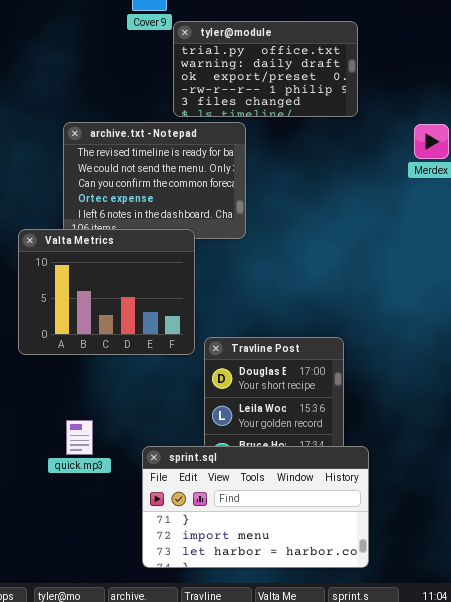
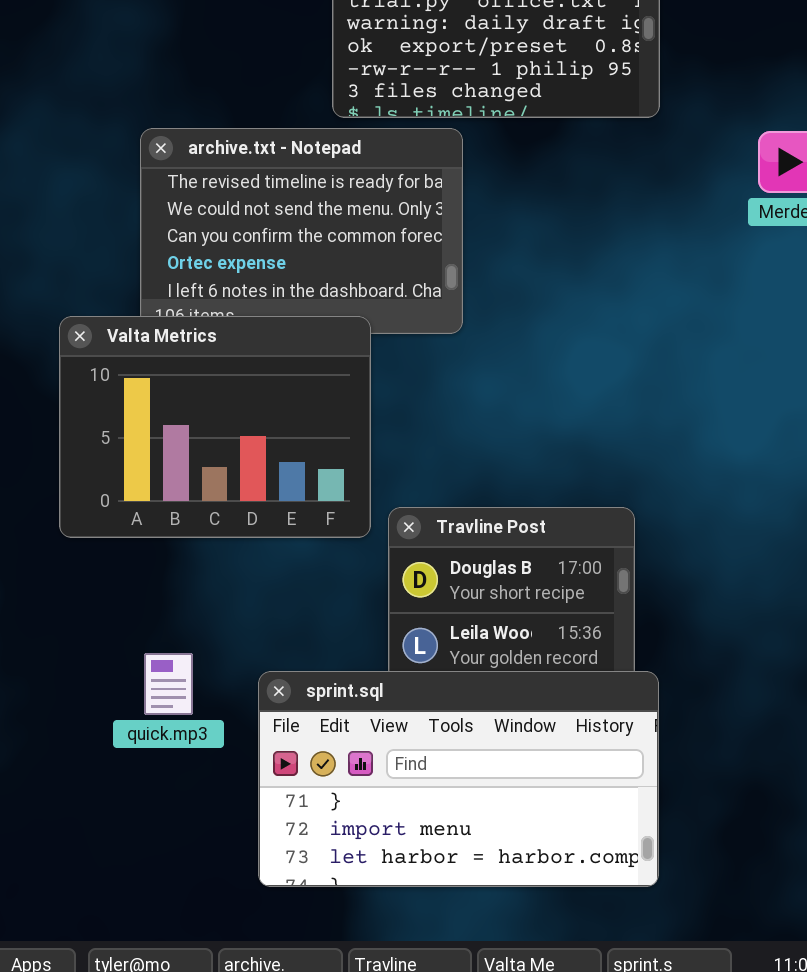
sprint.sql: [142,446,369,568] -> [258,671,659,887], moved

